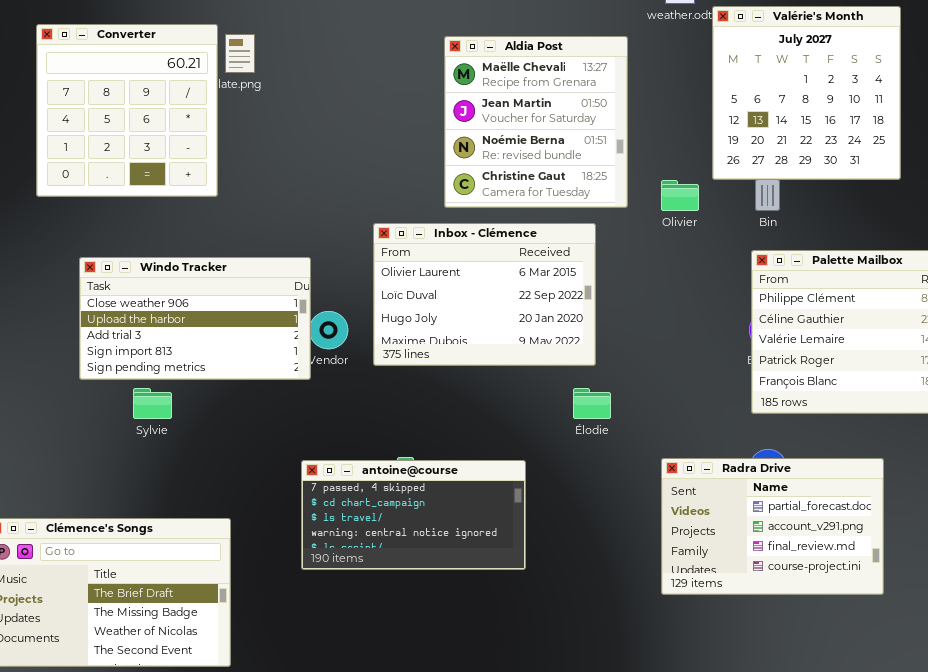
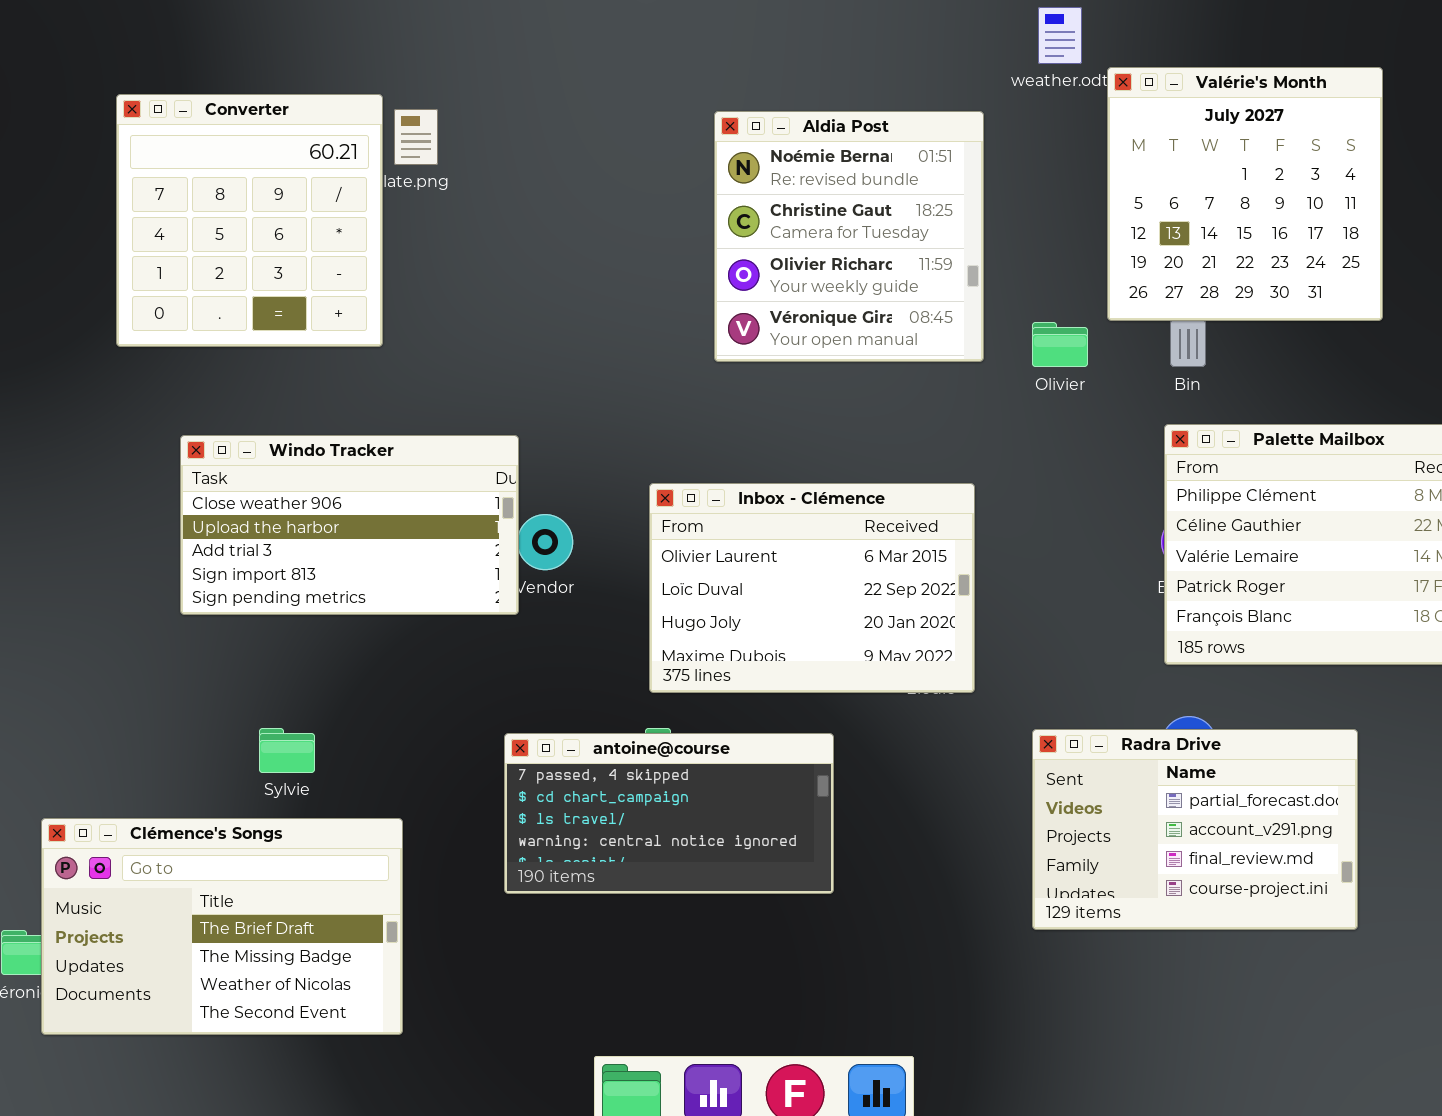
Aldia Post: [444,36,628,208] -> [714,111,984,362], scrolled down 2 rows
Inbox - Clémence: [373,223,596,366] -> [649,483,975,693], moved
Sylvie: [133,388,172,419] -> [259,728,315,773], moved

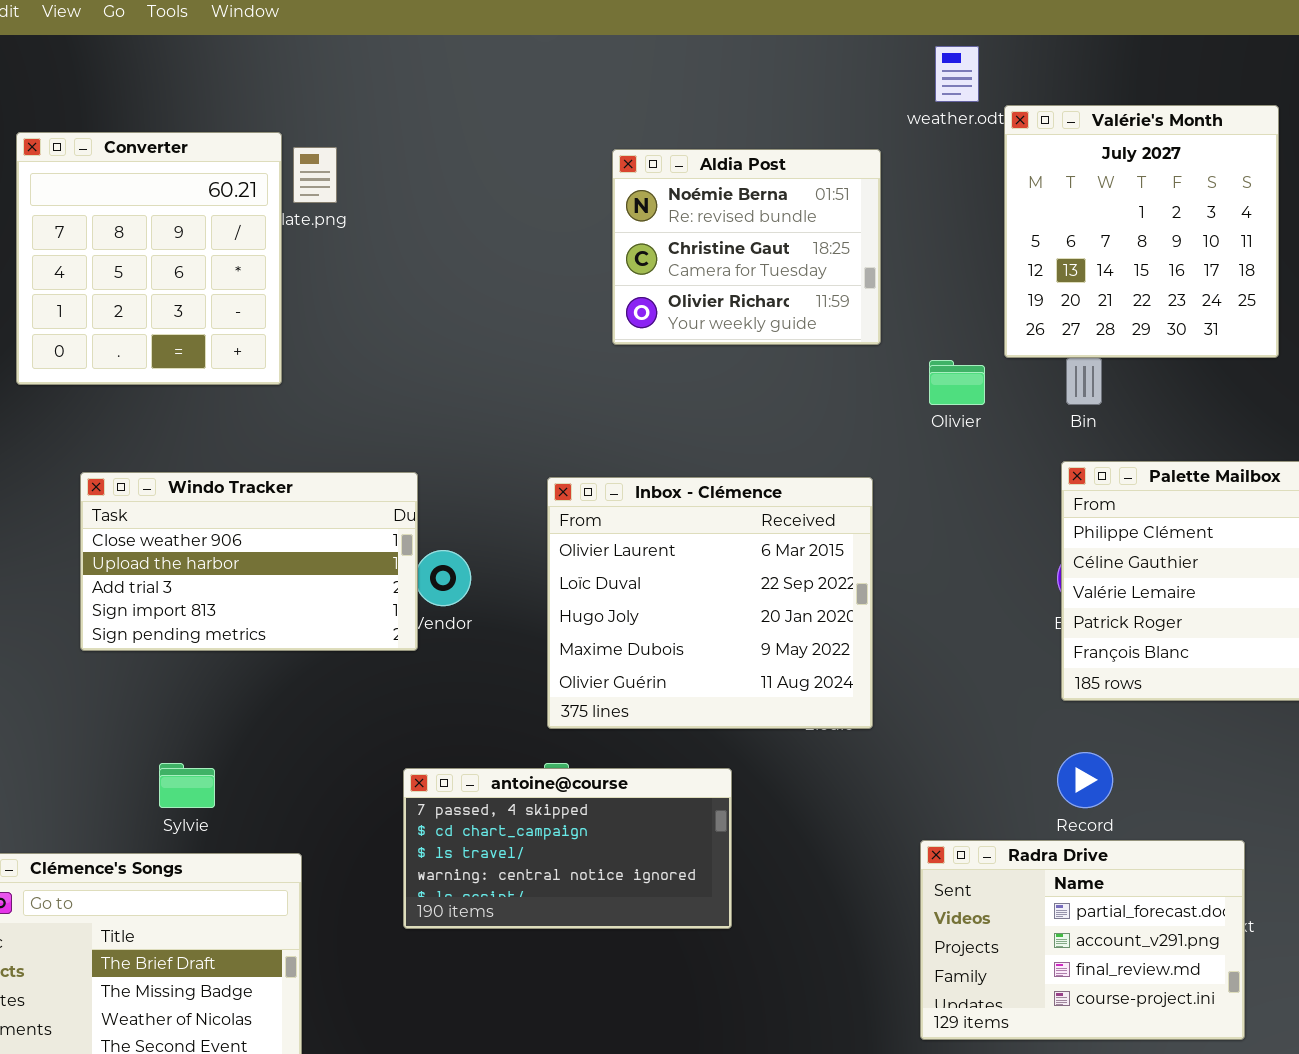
Aldia Post: [714,111,984,362] -> [612,149,881,345], resized
Inbox - Clémence: [649,483,975,693] -> [547,477,873,729], resized
Radra Drive: [1032,729,1358,930] -> [920,840,1245,1040], moved

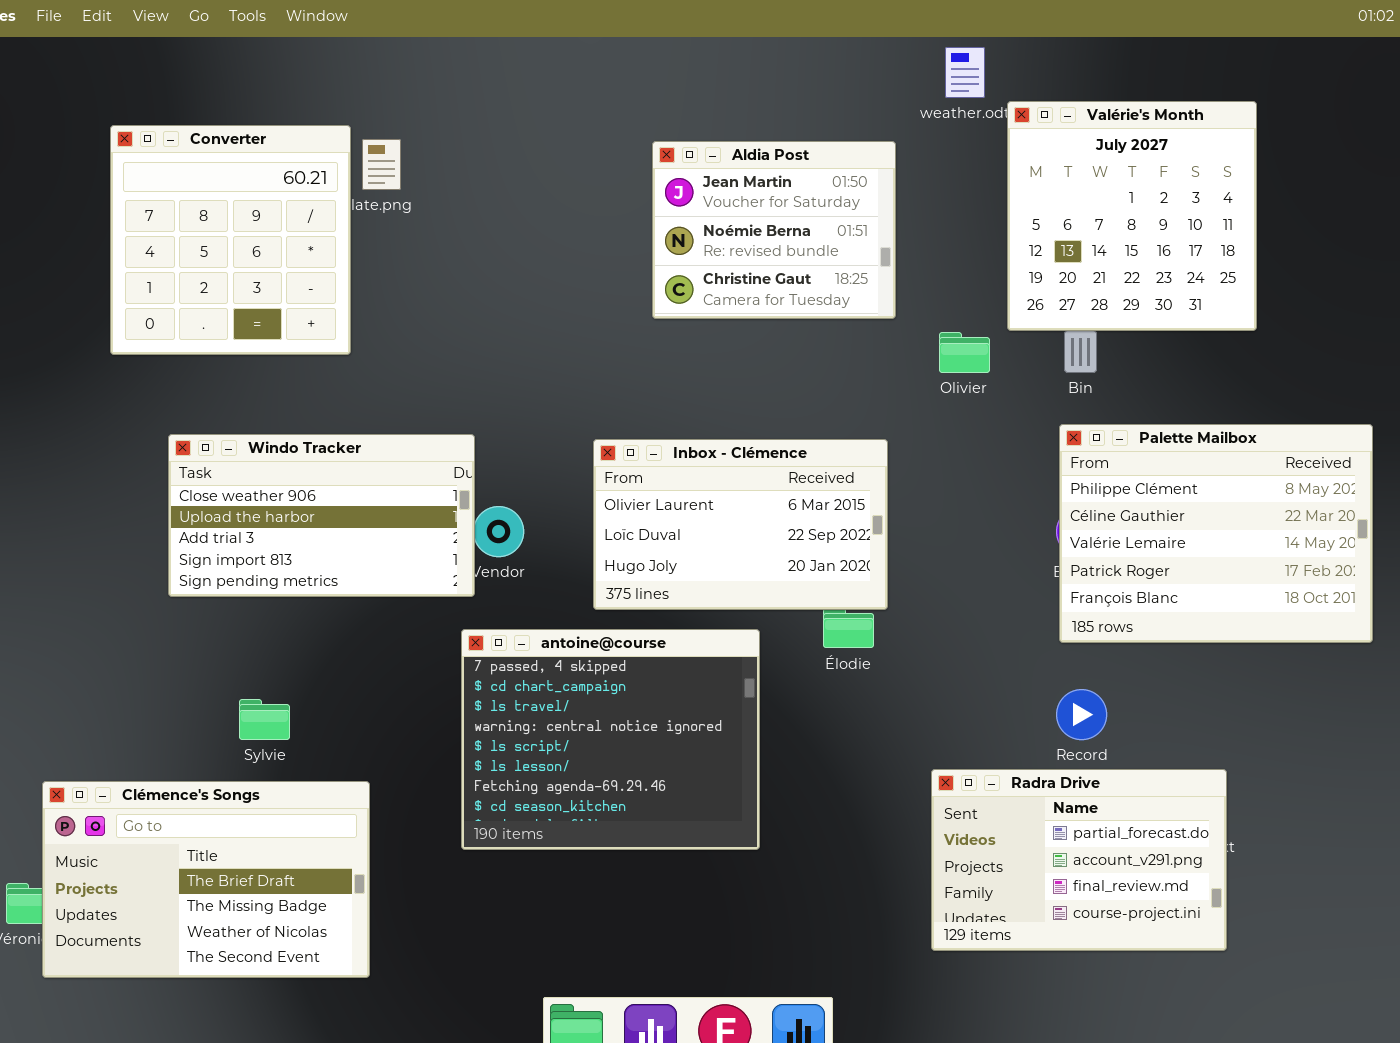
Aldia Post: [612,149,881,345] -> [652,141,896,319], scrolled up 1 row
Inbox - Clémence: [547,477,873,729] -> [593,439,888,610], resized
antoine@course: [403,768,732,929] -> [461,629,760,850], resized

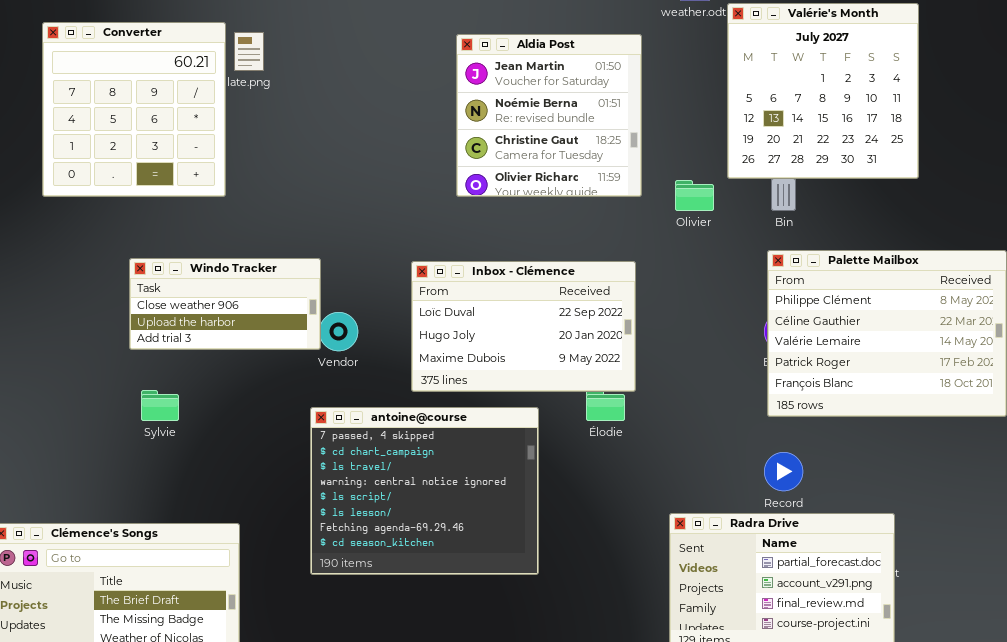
Aldia Post: [652,141,896,319] -> [456,34,642,197], resized
Windo Tracker: [168,434,475,597] -> [129,258,321,350], resized
Inbox - Clémence: [593,439,888,610] -> [411,261,636,392], scrolled down 1 row
Sylvie: [239,699,290,740] -> [141,390,179,421], moved

